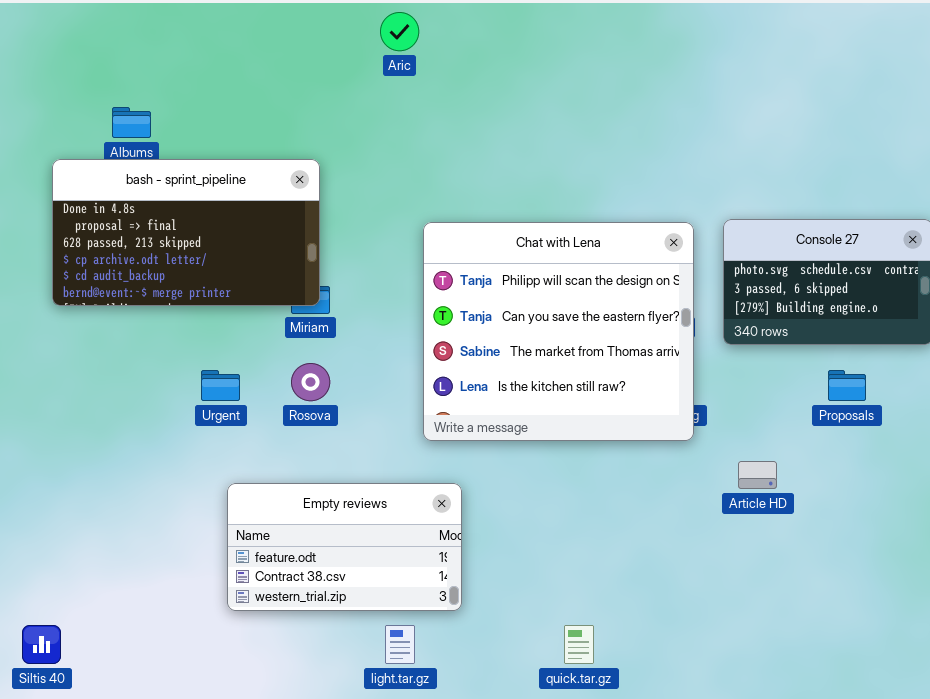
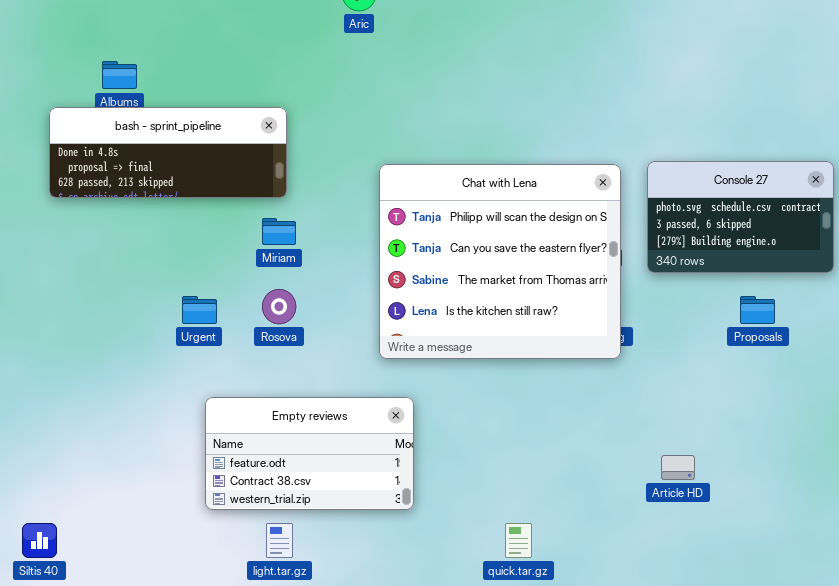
bash - sprint_pipeline: [52,159,320,306] -> [49,107,287,198], resized
Article HD: [738,461,777,489] -> [661,455,695,480], moved
light.tar.gz: [385,625,415,664] -> [266,523,293,558], moved

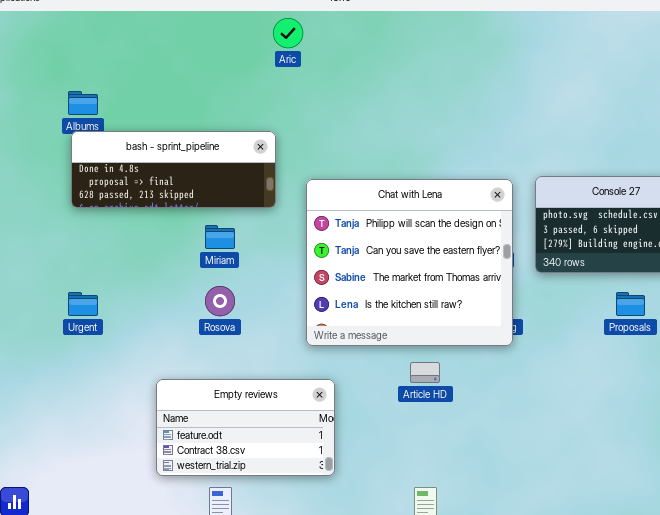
bash - sprint_pipeline: [49,107,287,198] -> [71,131,276,208], moved
Urgent: [182,296,217,324] -> [68,292,98,316], moved
Article HD: [661,455,695,480] -> [410,362,440,383], moved

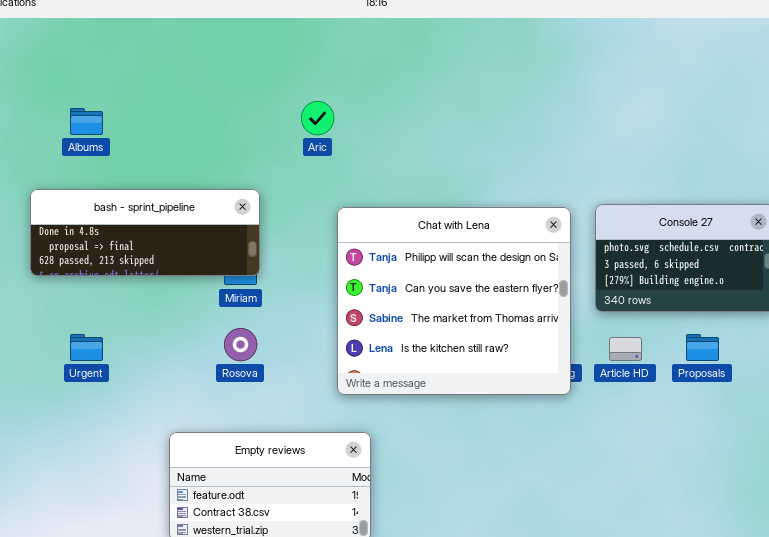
Aric: [273,18,303,48] -> [301,101,334,135], moved
bash - sprint_pipeline: [71,131,276,208] -> [30,189,260,276], moved
Article HD: [410,362,440,383] -> [609,337,642,361], moved

